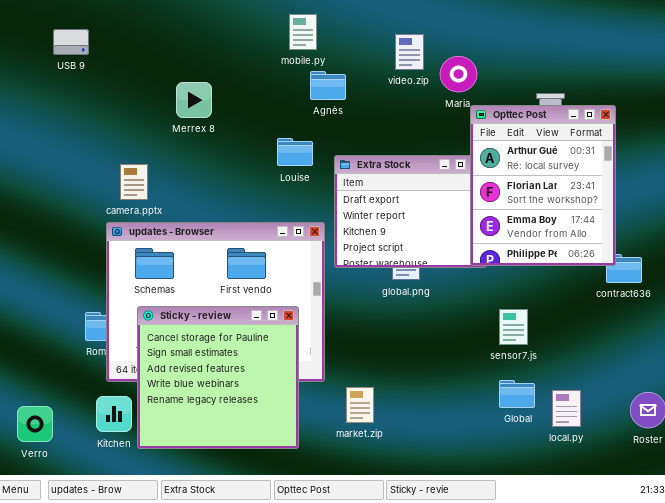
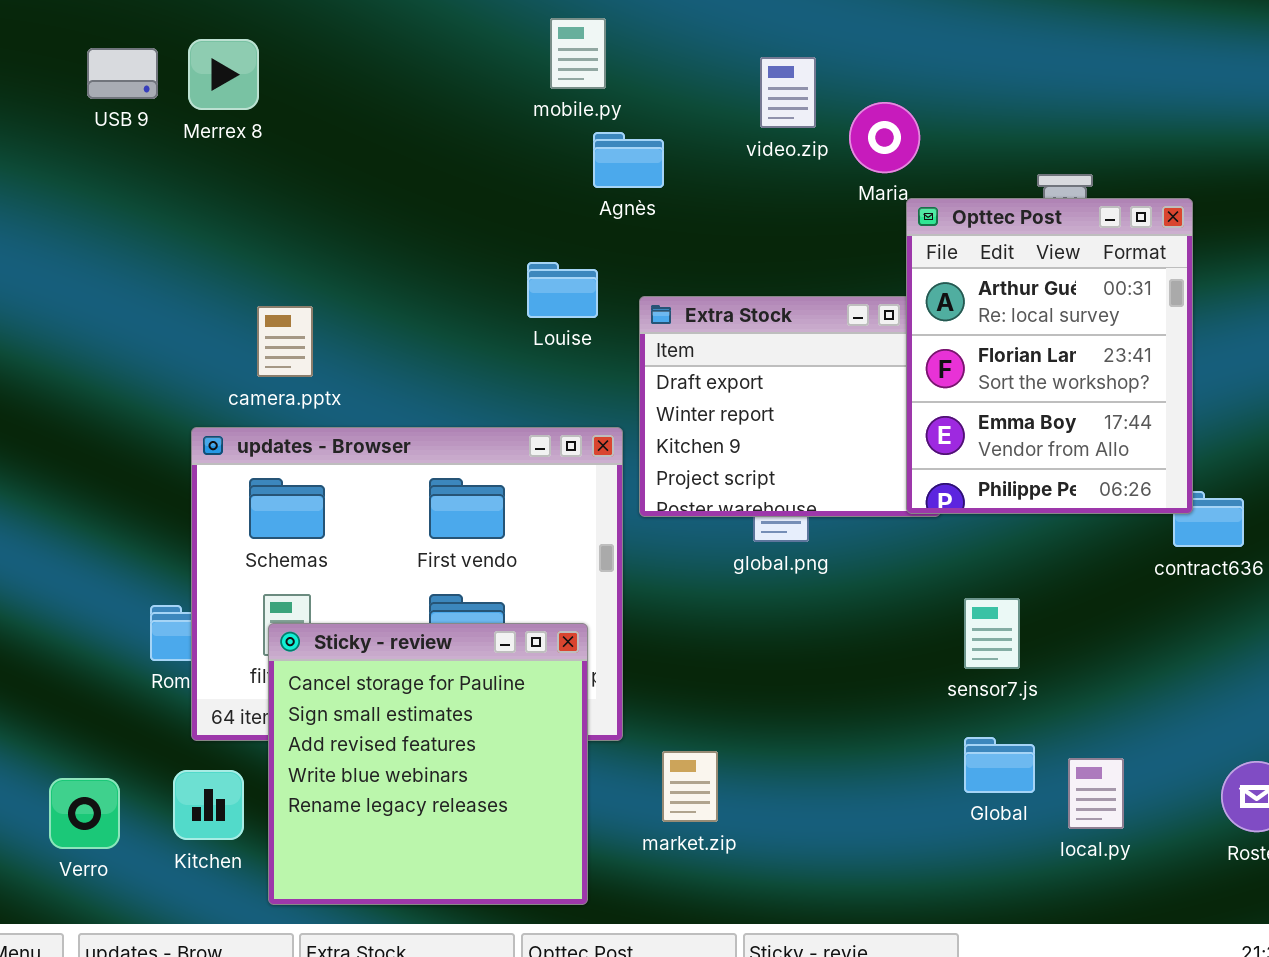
Merrex 8: [176,82,212,118] -> [188,39,259,110], moved
camera.pptx: [120,164,148,200] -> [257,306,313,377], moved
Sticky - review: [137,306,299,449] -> [268,623,588,905], moved
Verro: [17,406,53,442] -> [49,778,120,849], moved

